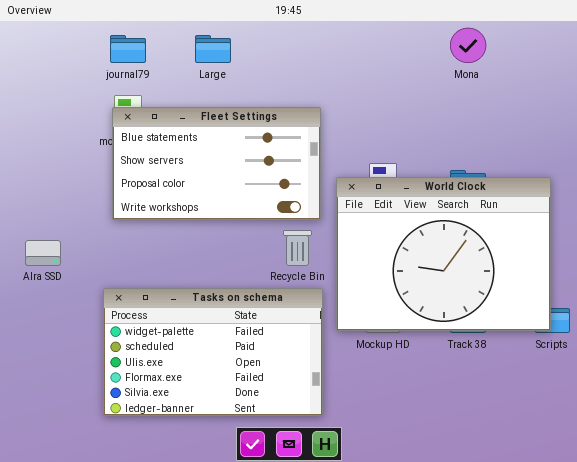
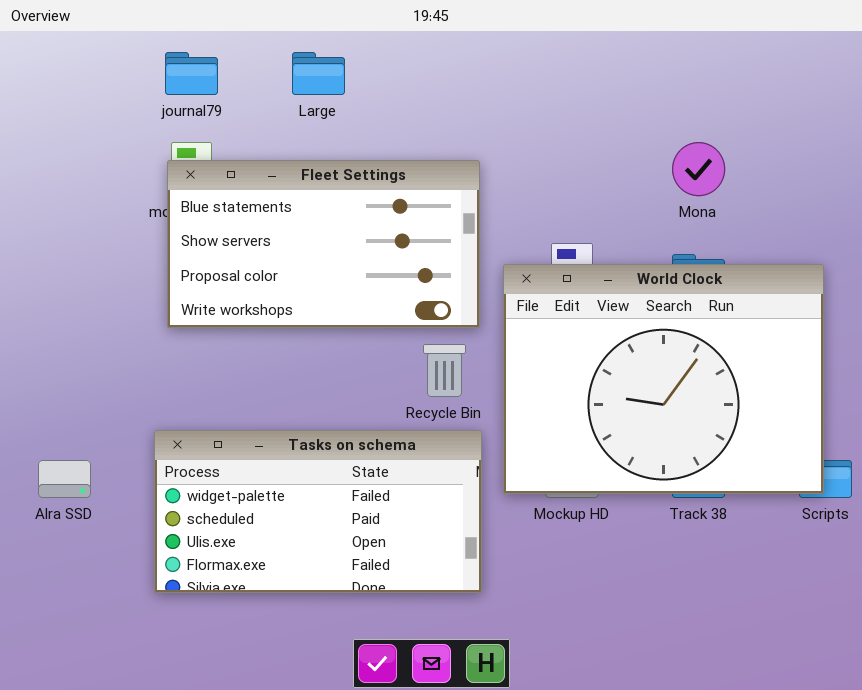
Mona: [450,28,486,63] -> [672,142,725,196], moved
Alra SSD: [25,240,61,266] -> [38,460,91,498], moved
Tasks on schema: [103,288,323,416] -> [154,430,482,593], resized

